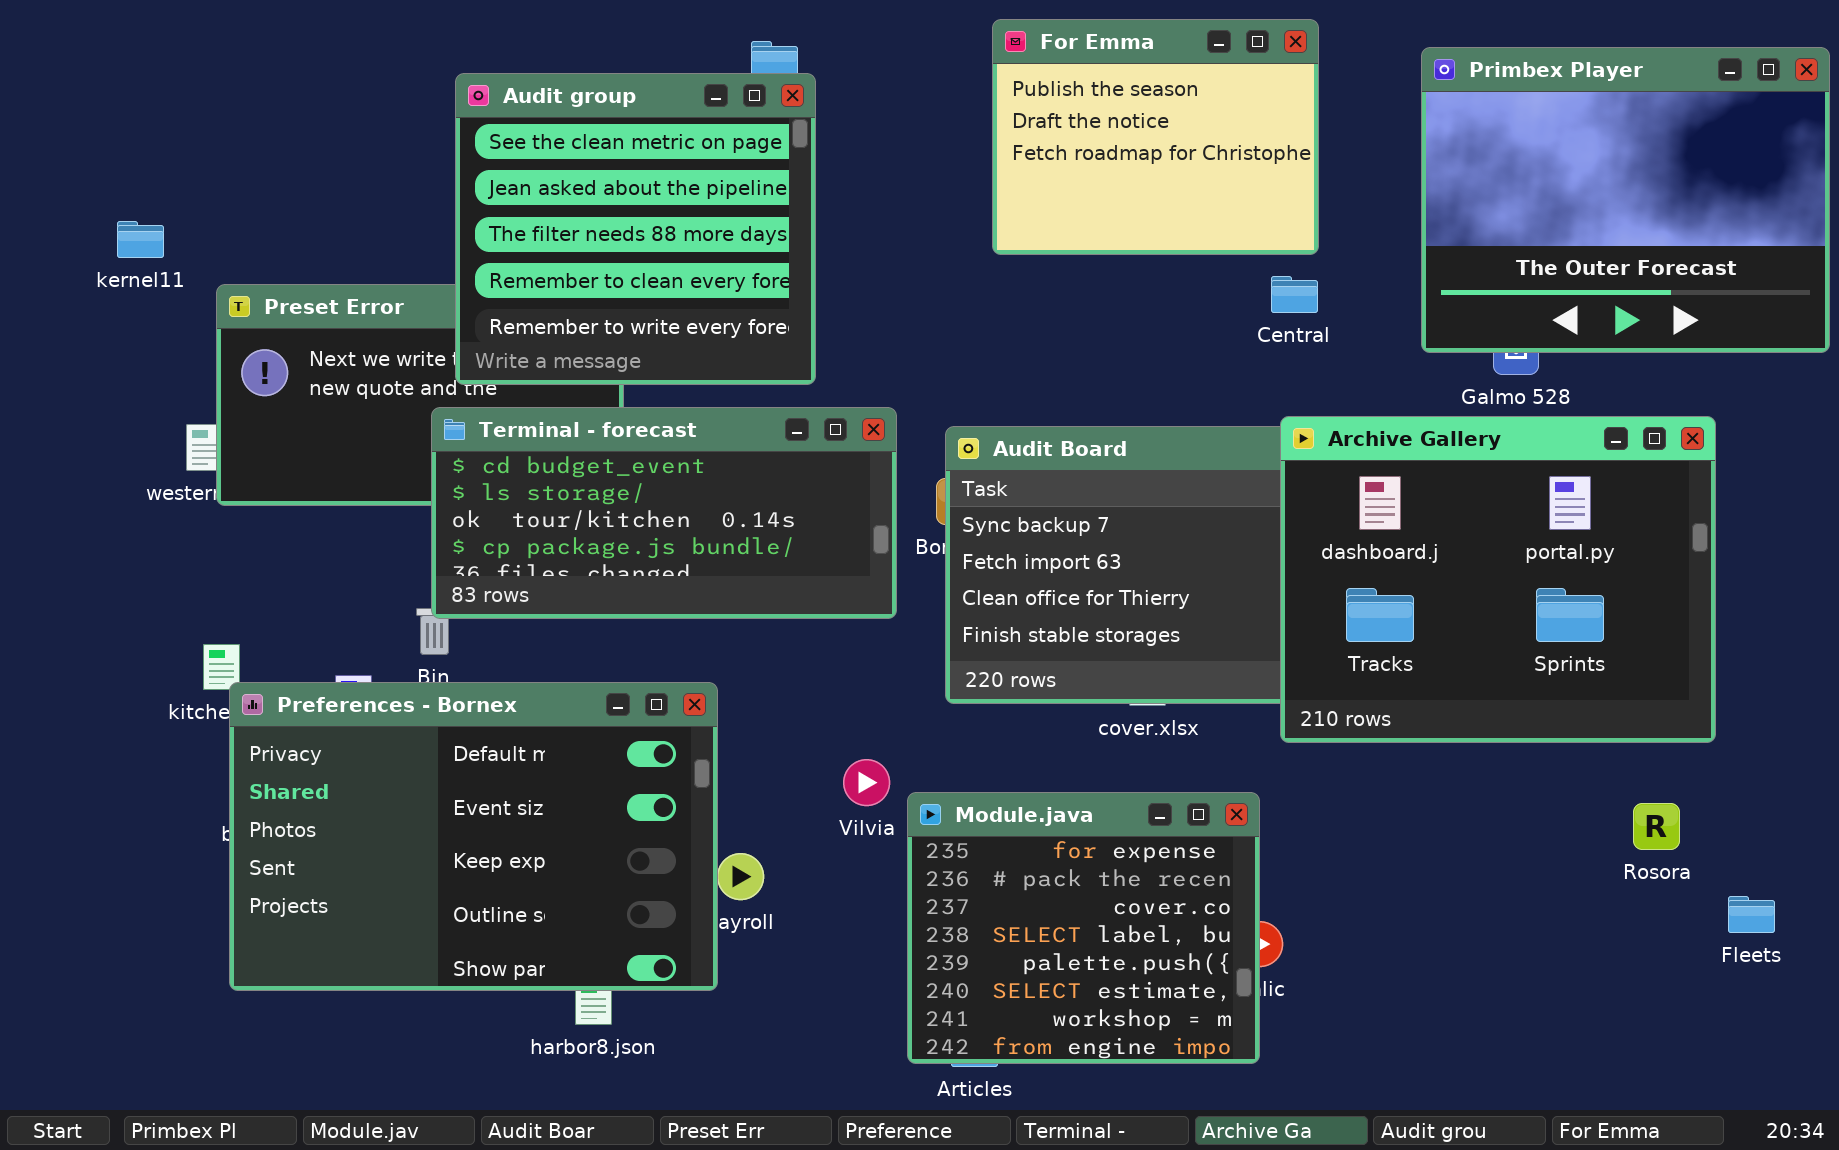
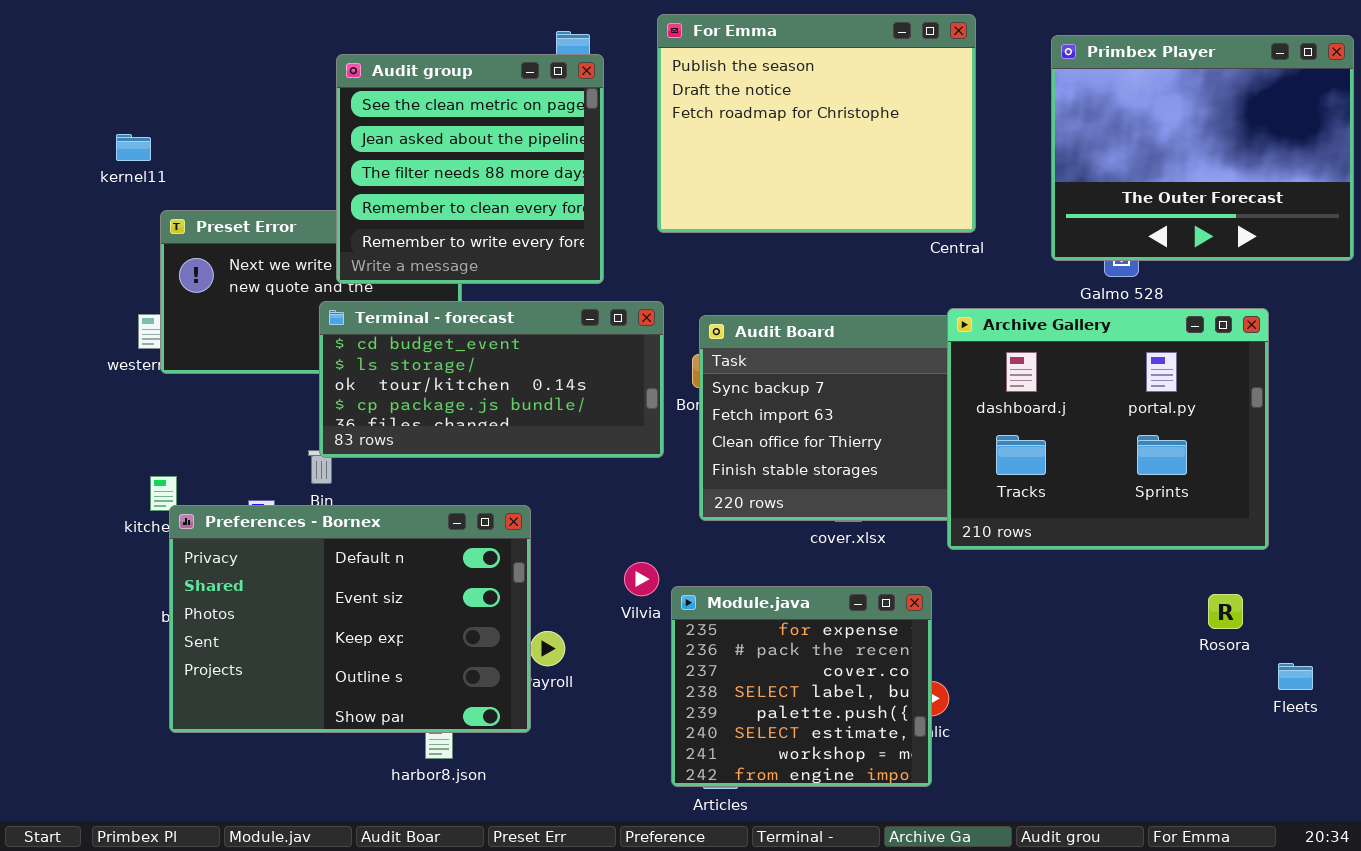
For Emma: [992,19,1319,255] -> [657,14,976,233], resized
kernel11: [117,221,164,258] -> [116,134,151,161], moved

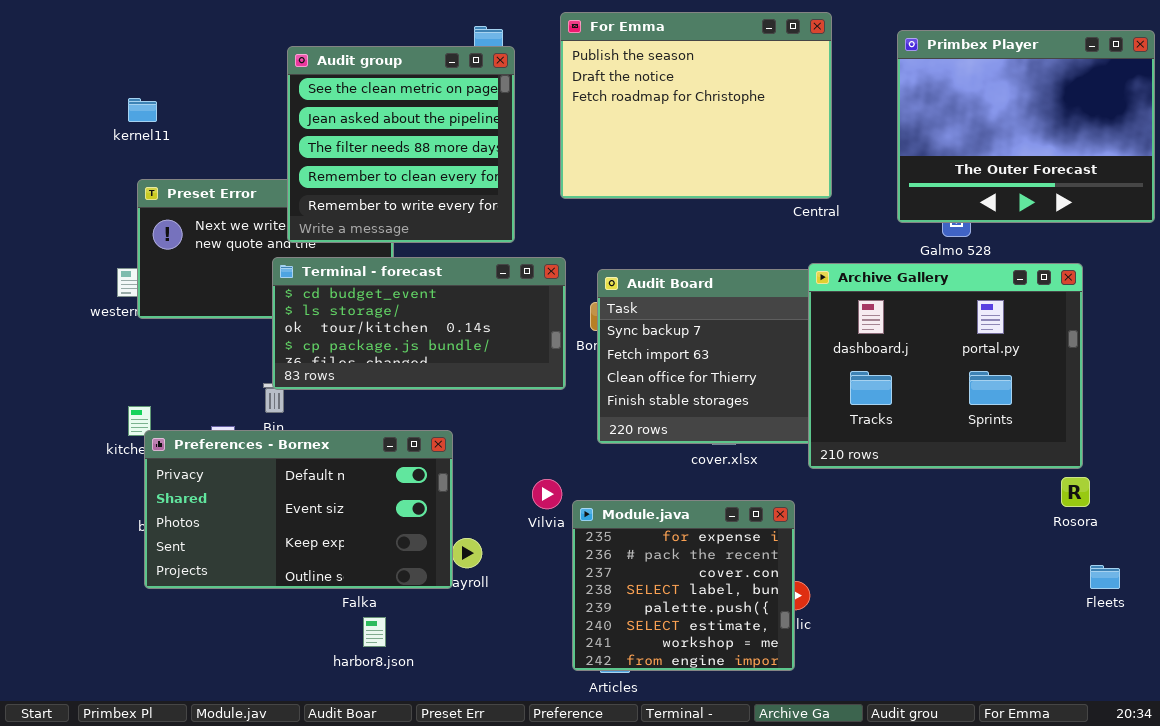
kernel11: [116,134,151,161] -> [128,98,157,122], moved
Preferences - Bornex: [169,505,531,733] -> [144,430,453,589], resized
Rosora: [1208,594,1243,629] -> [1061,477,1090,507], moved

